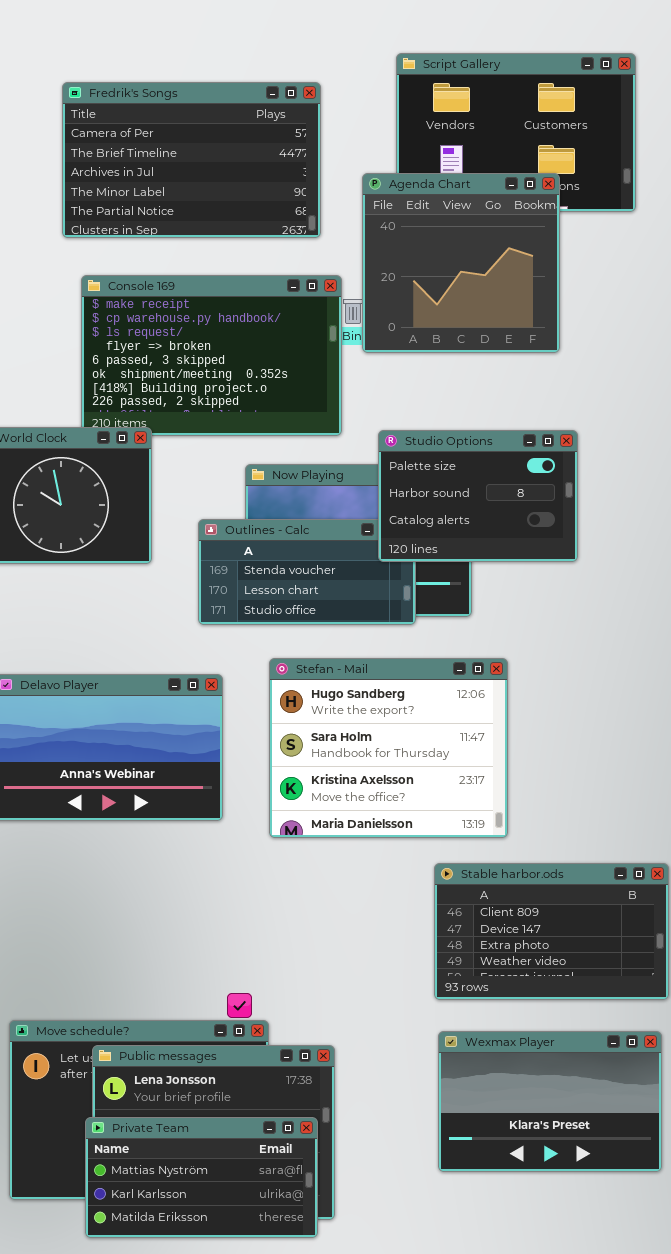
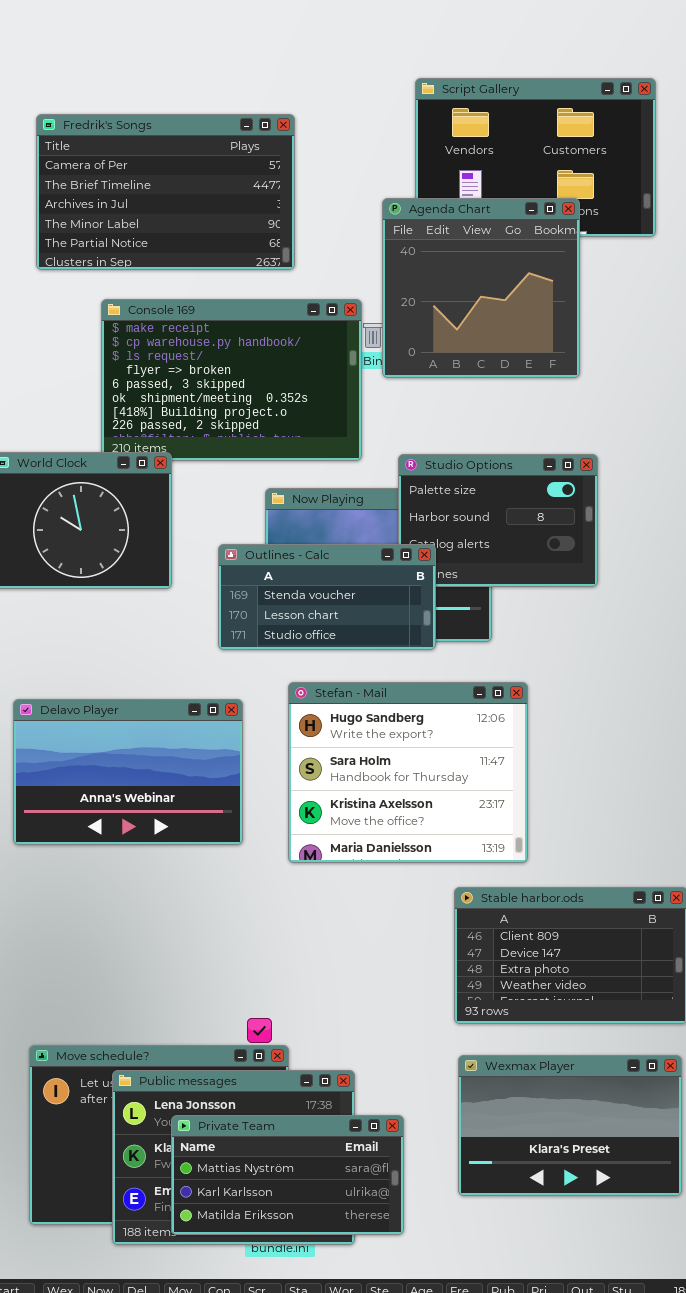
Fredrik's Songs: [62,82,321,238] -> [36,114,295,270], moved
Outlines - Calc: [198,519,416,625] -> [218,544,436,650], raised
Private Team: [85,1117,318,1238] -> [171,1115,404,1235], moved

